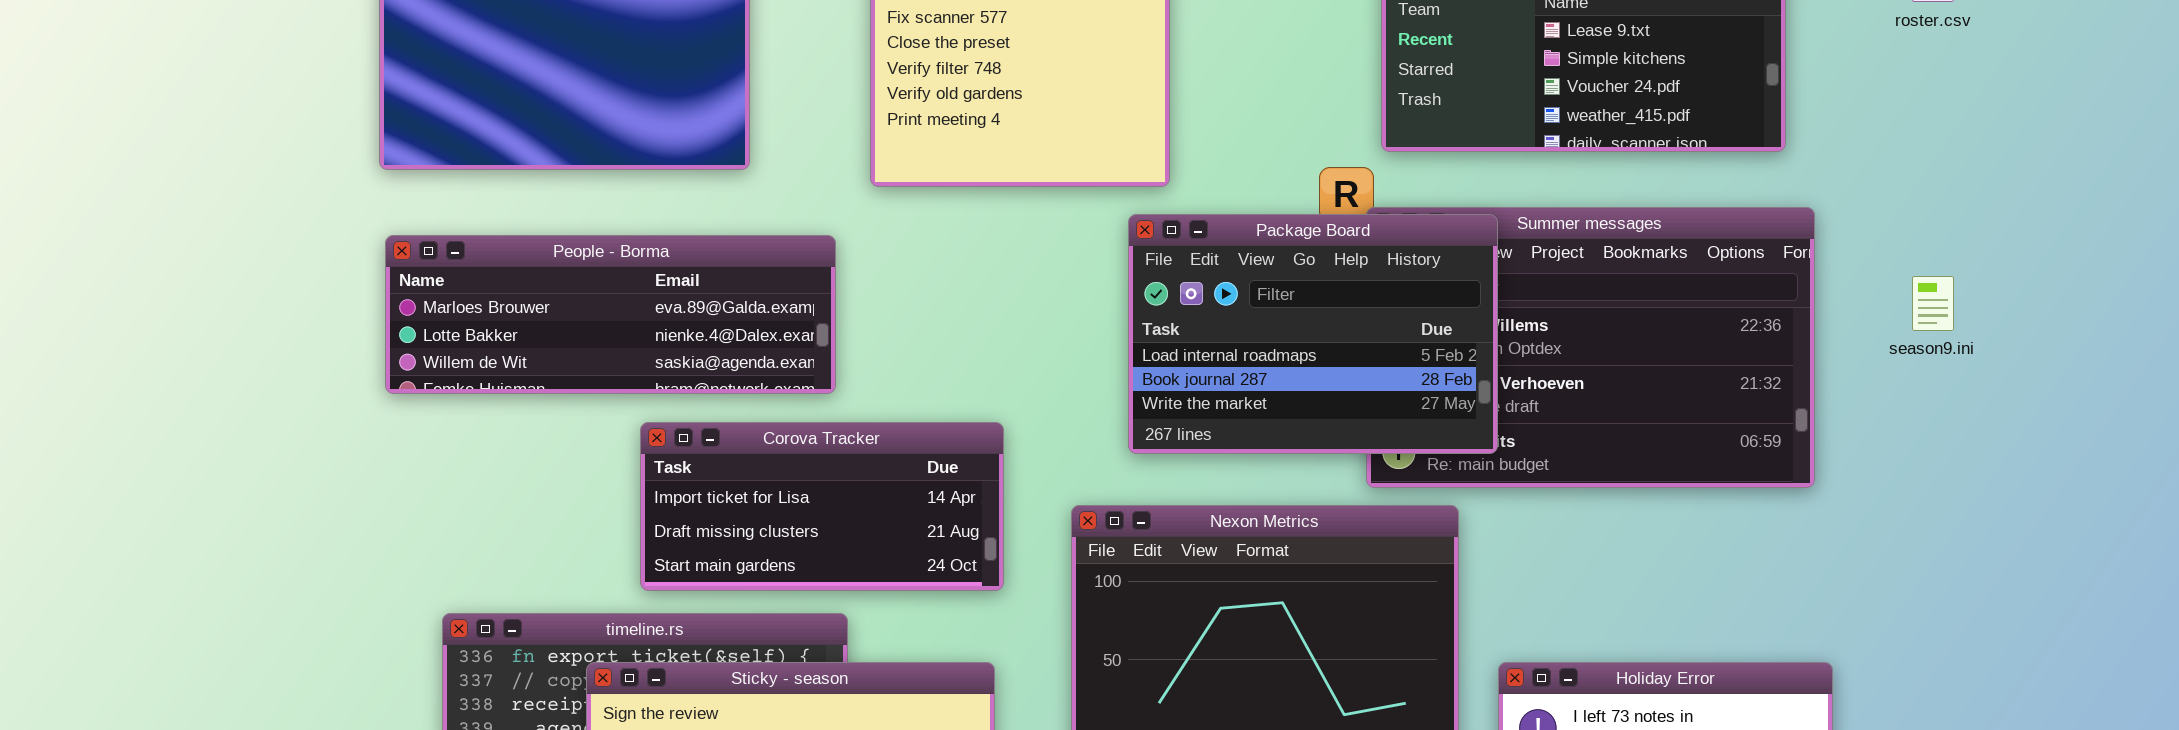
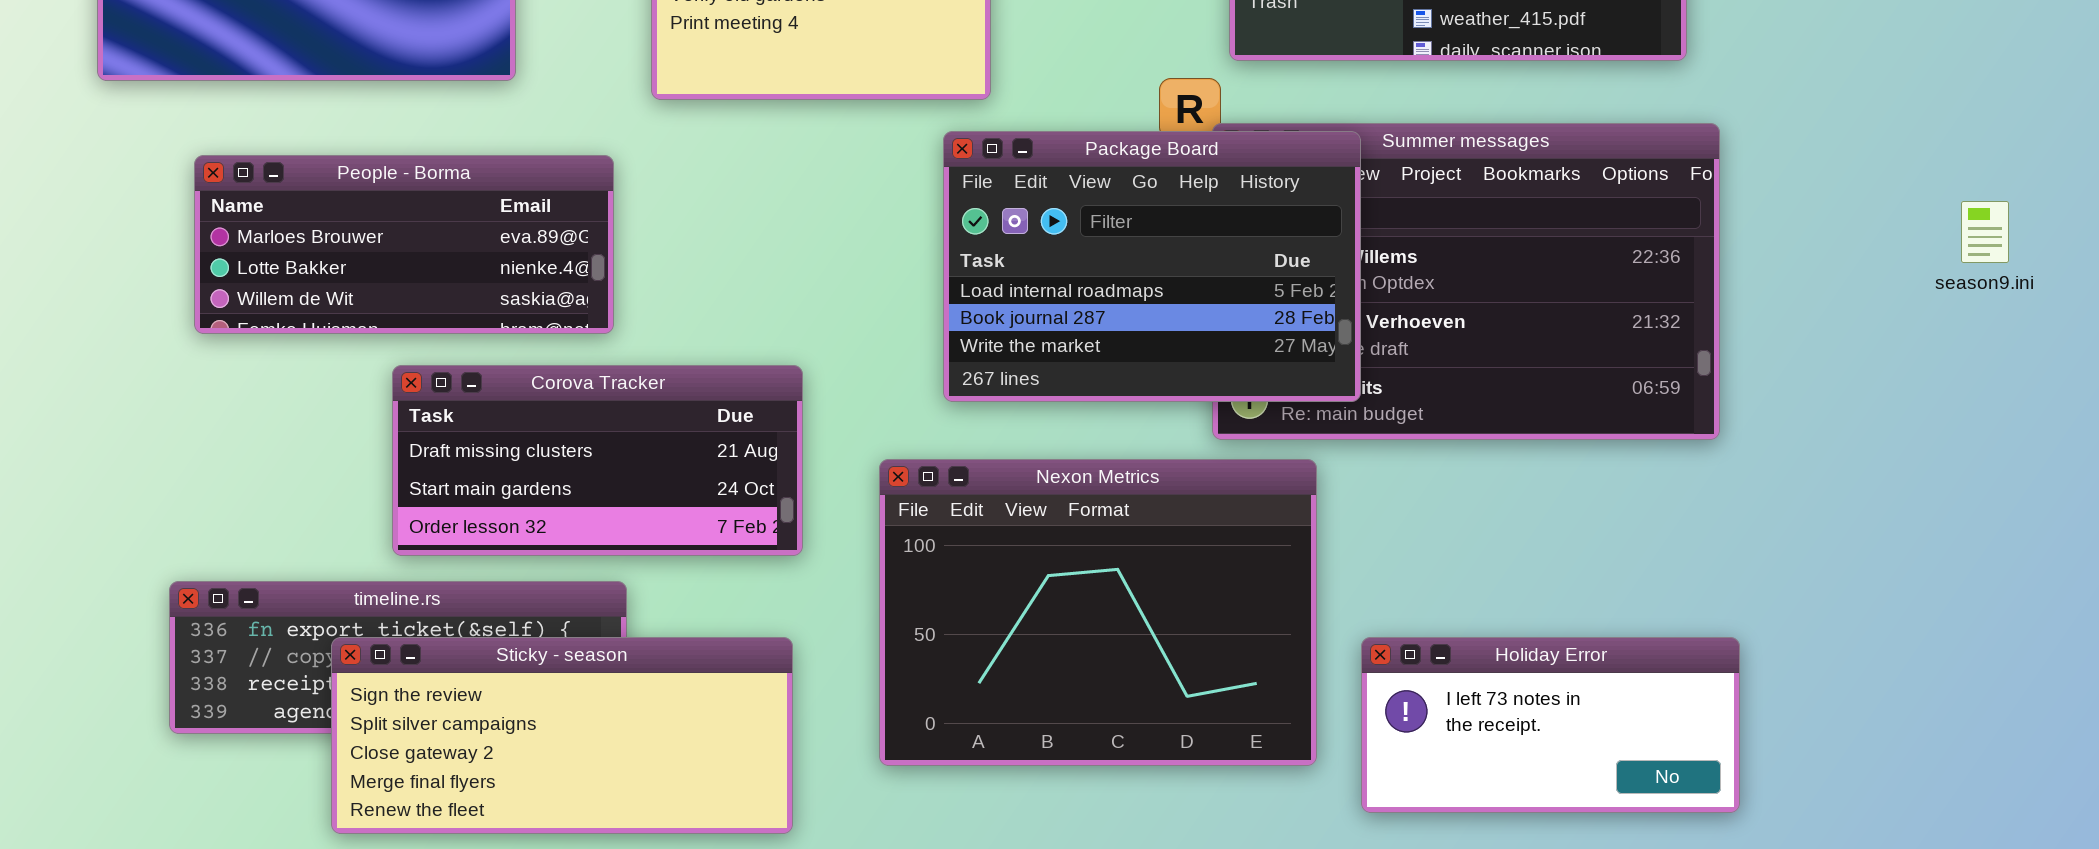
People - Borma: [385,235,836,394] -> [194,155,614,334], resized
season9.ini: [1912,276,1954,331] -> [1961,201,2009,263], moved
Corova Tracker: [640,422,1004,591] -> [392,365,803,556], scrolled down 1 row

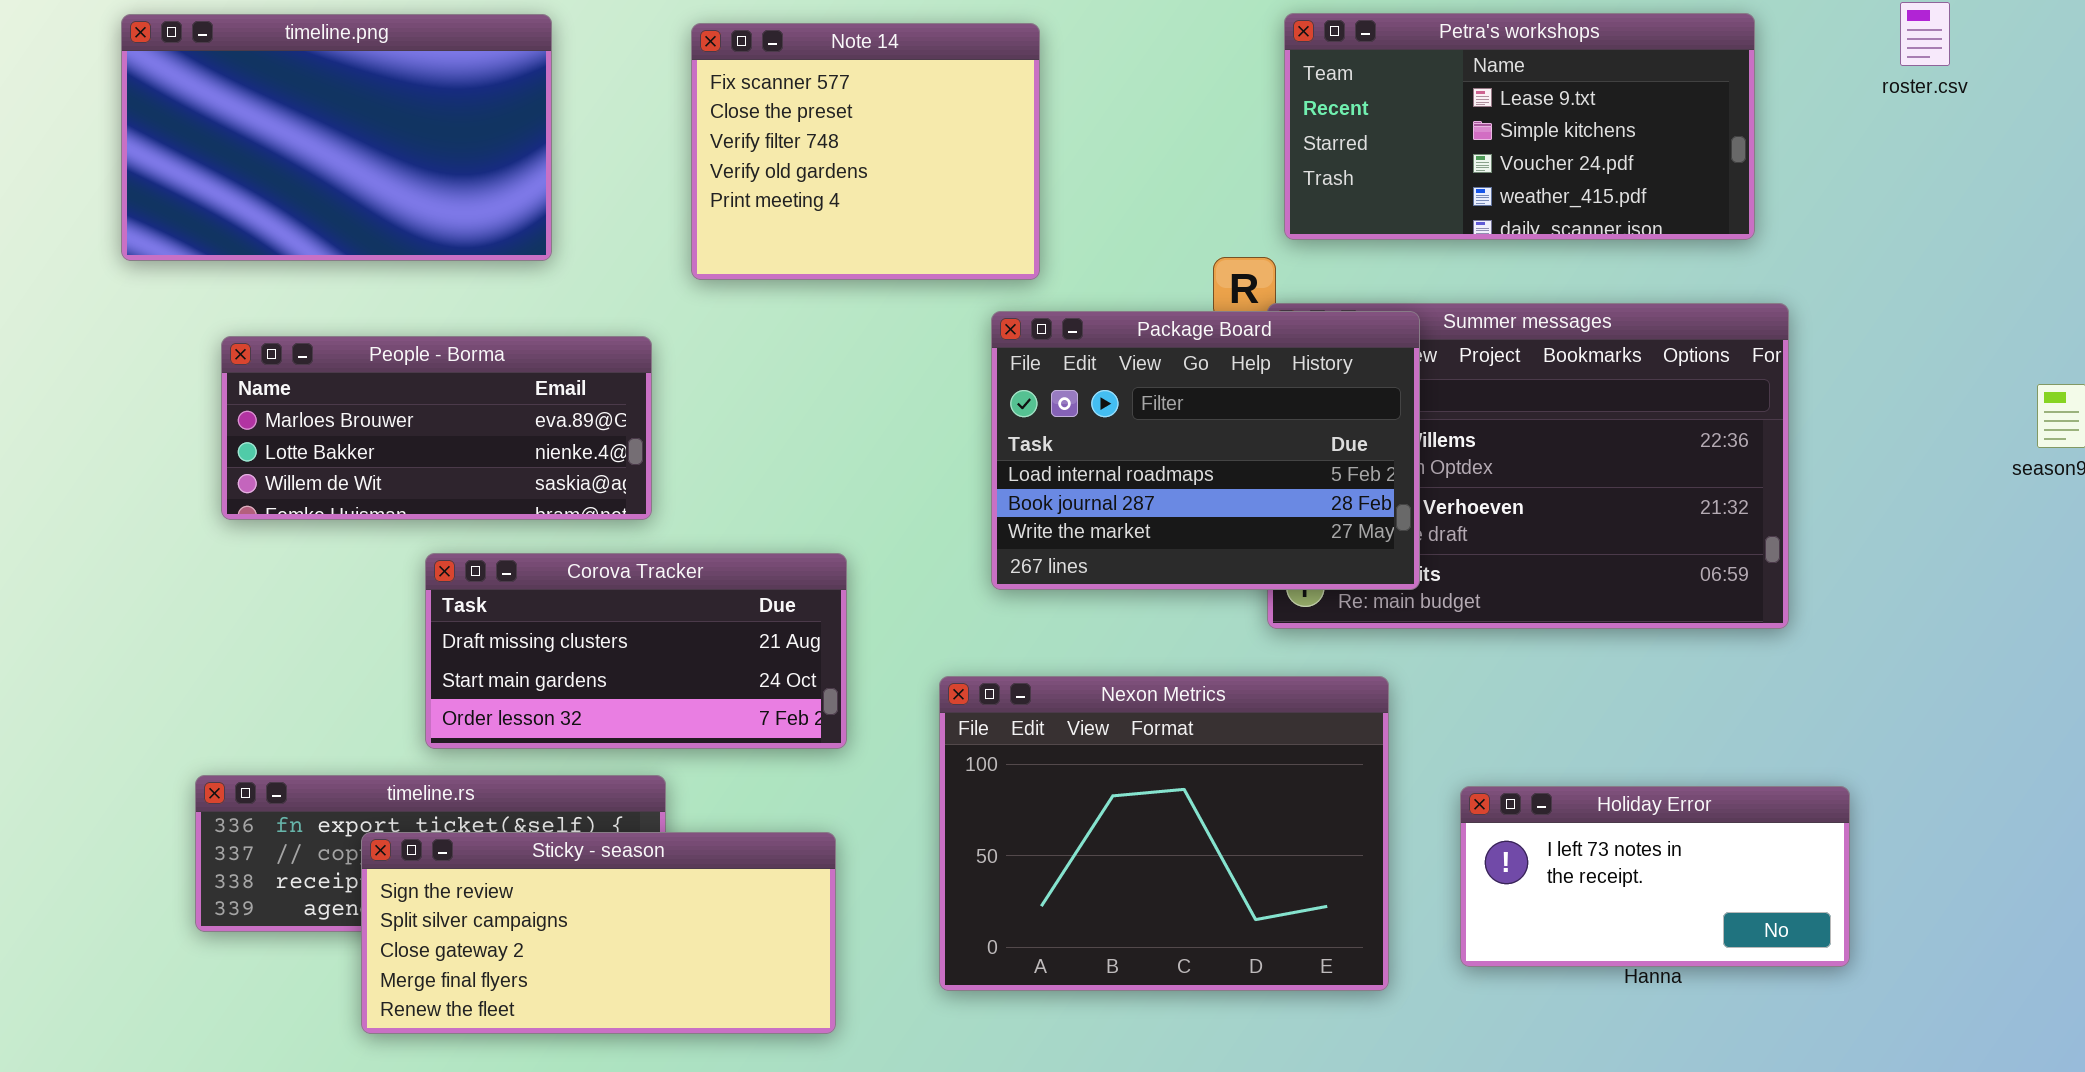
Nexon Metrics: [879,459,1317,766] -> [939,676,1389,991], moved
Holiday Error: [1361,637,1740,813] -> [1460,786,1850,967], moved

